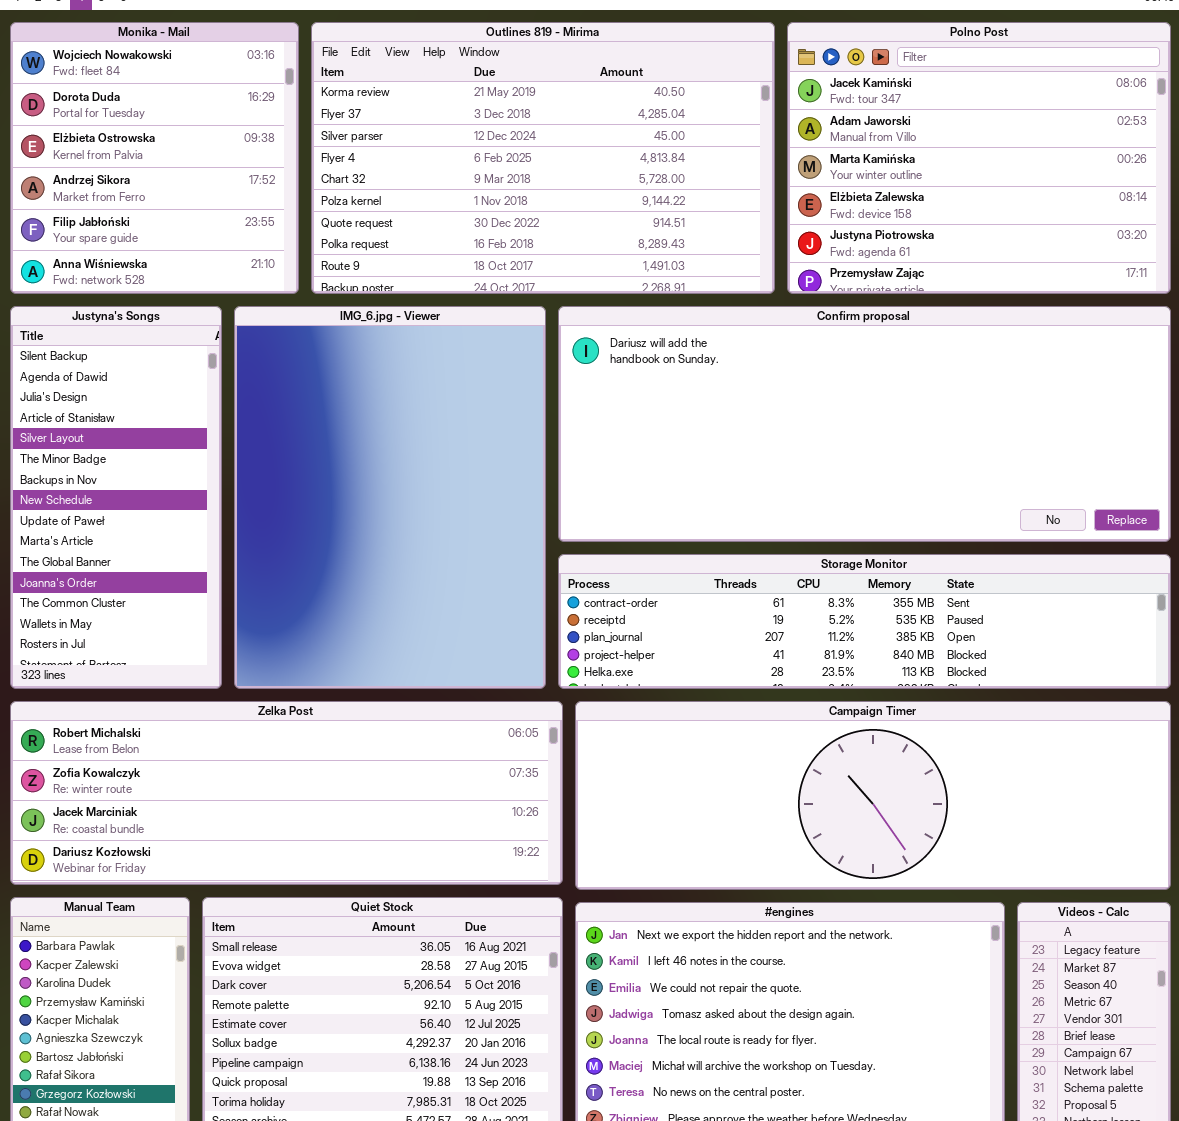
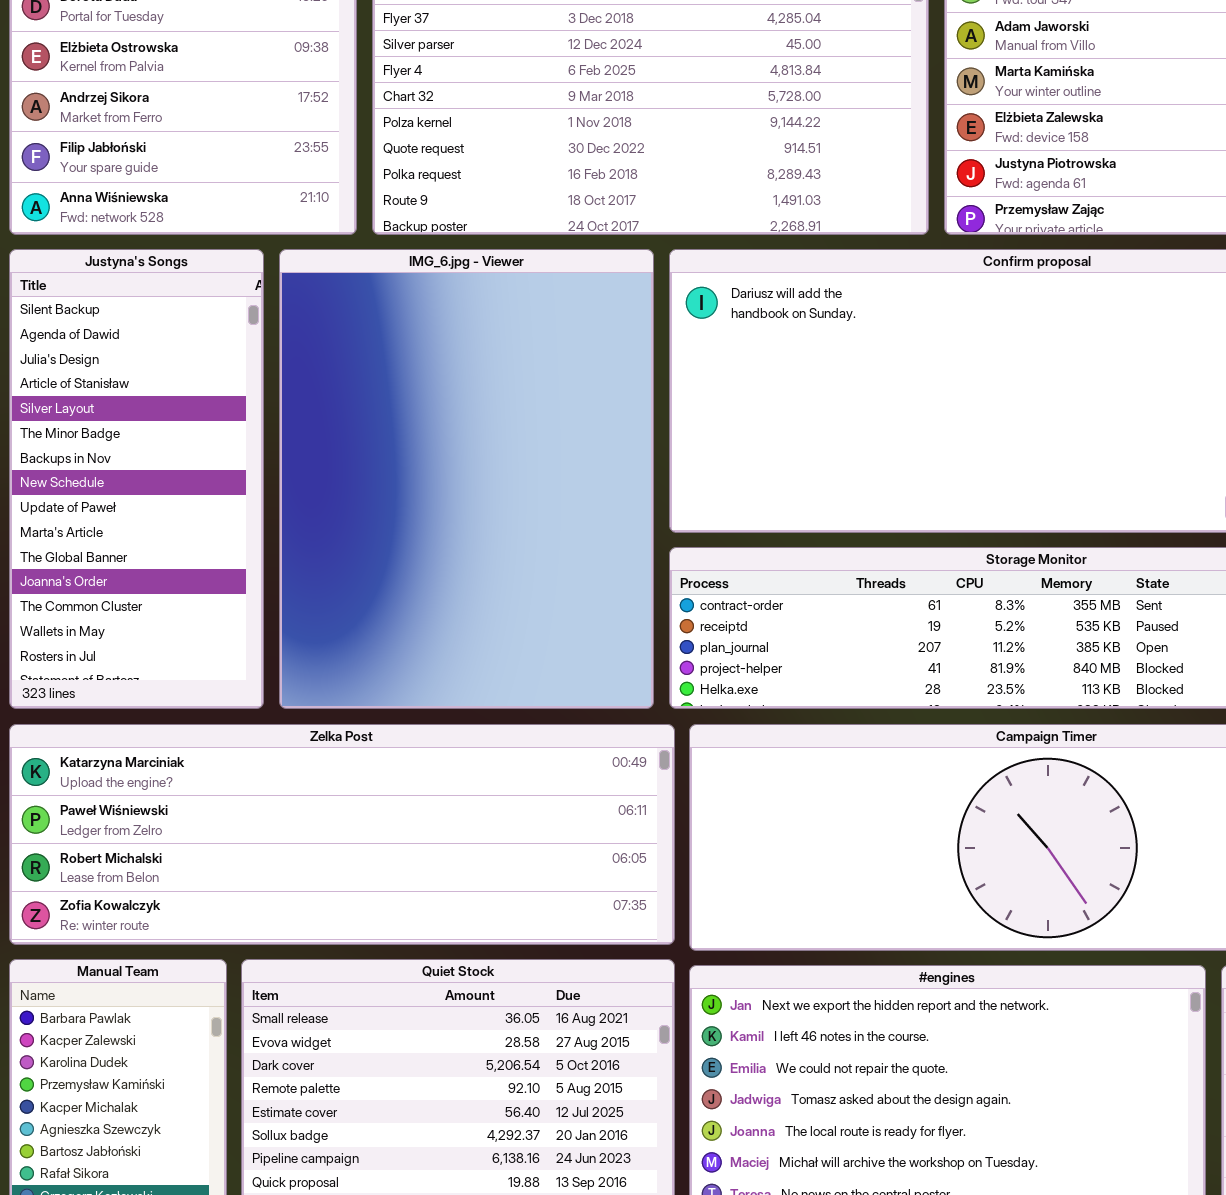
Zelka Post: [10,701,563,885] -> [9,724,675,945], scrolled up 2 rows

